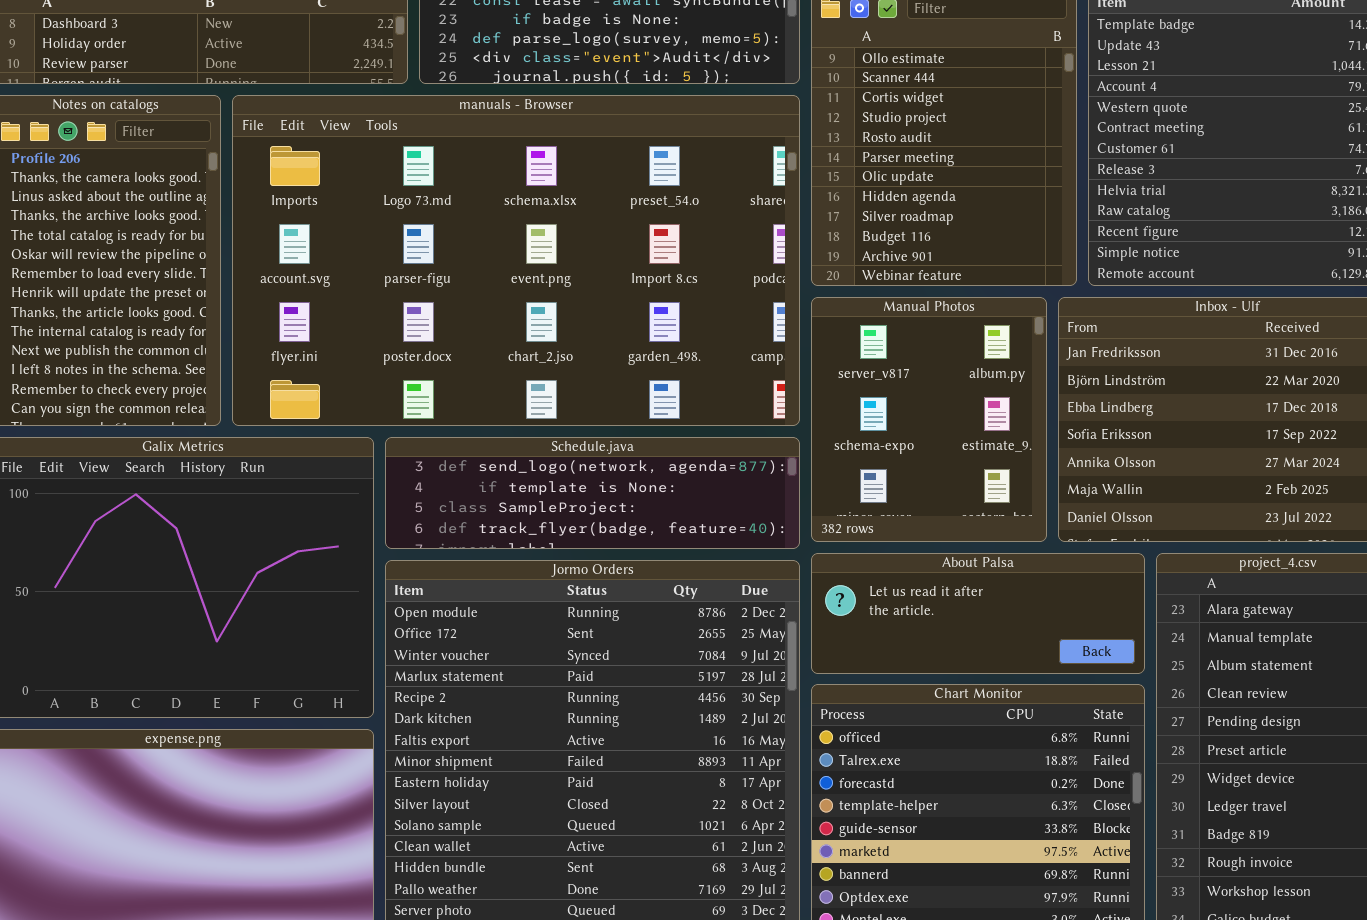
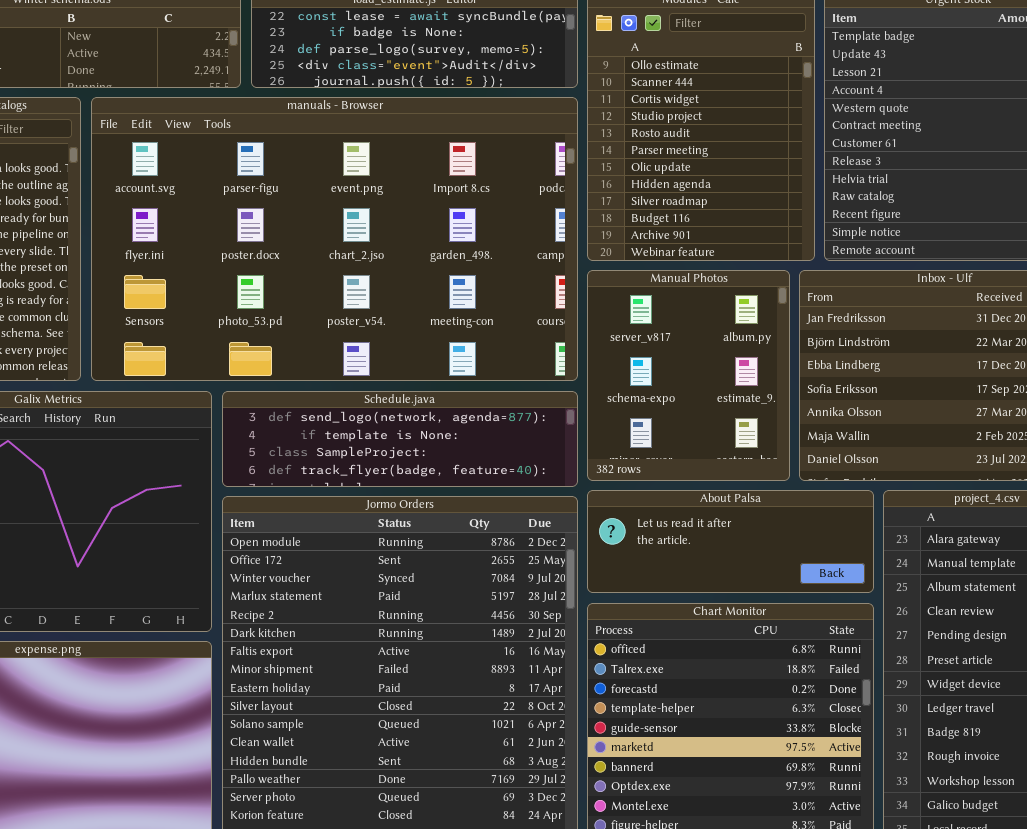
manuals - Browser: [232,95,800,426] -> [91,97,578,381], scrolled down 1 row

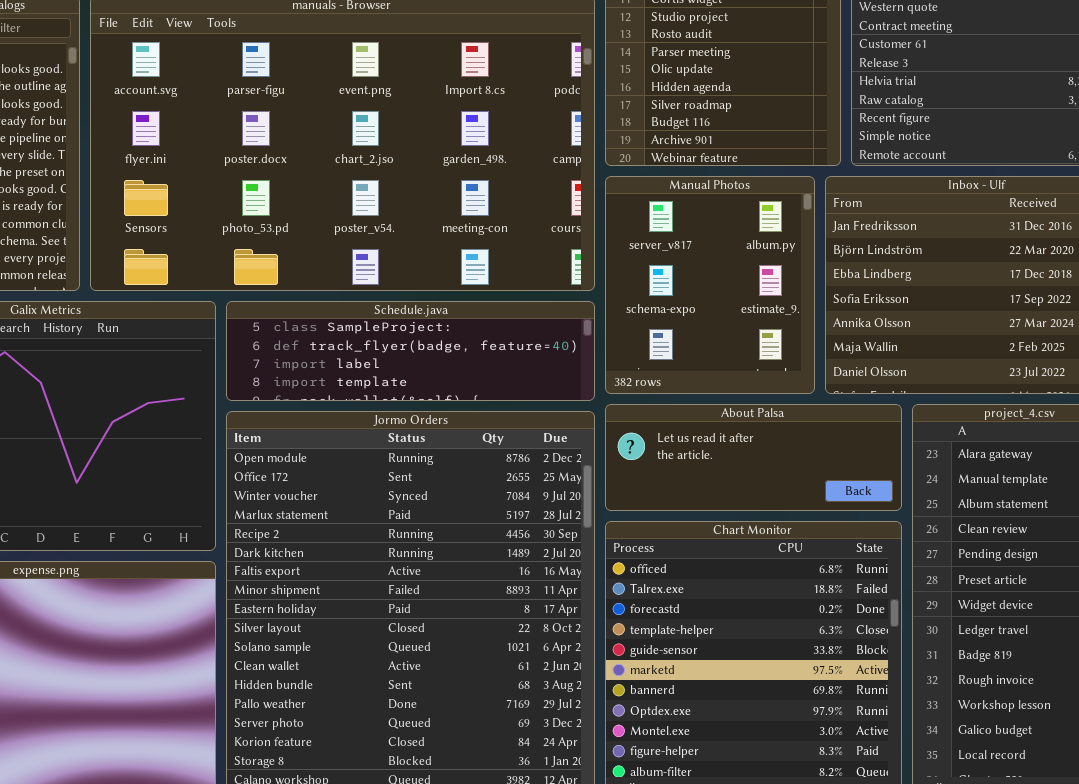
Schedule.java: [222,391,578,487] -> [226,301,595,401], scrolled down 2 rows

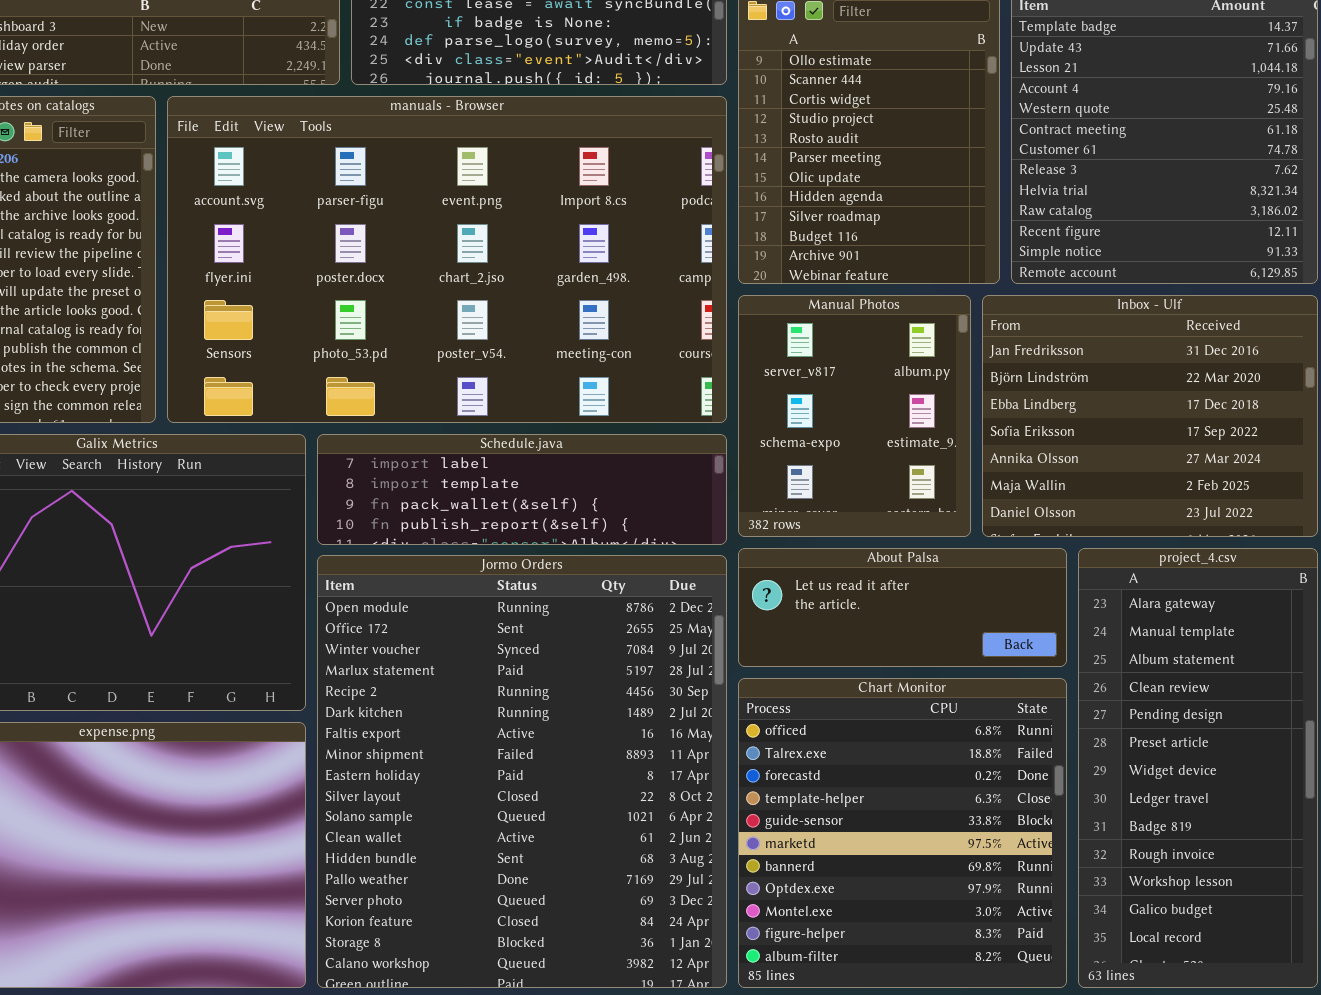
Schedule.java: [226,301,595,401] -> [317,434,727,545], scrolled down 2 rows

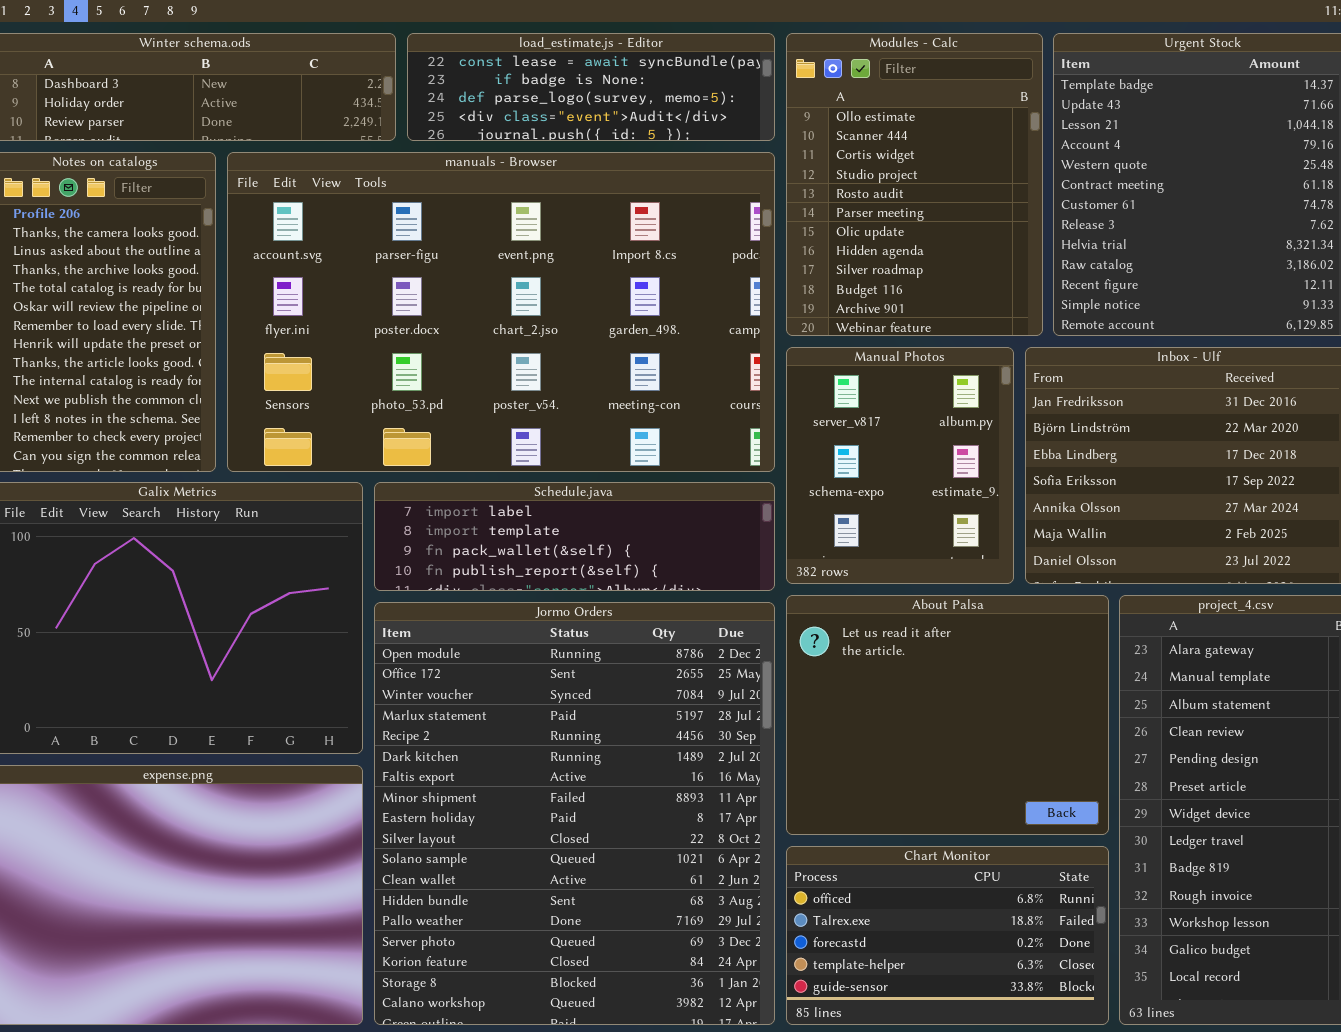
About Palsa: [738,548,1067,667] -> [786,595,1109,835], resized
Chart Monitor: [738,678,1067,988] -> [786,846,1109,1025], resized

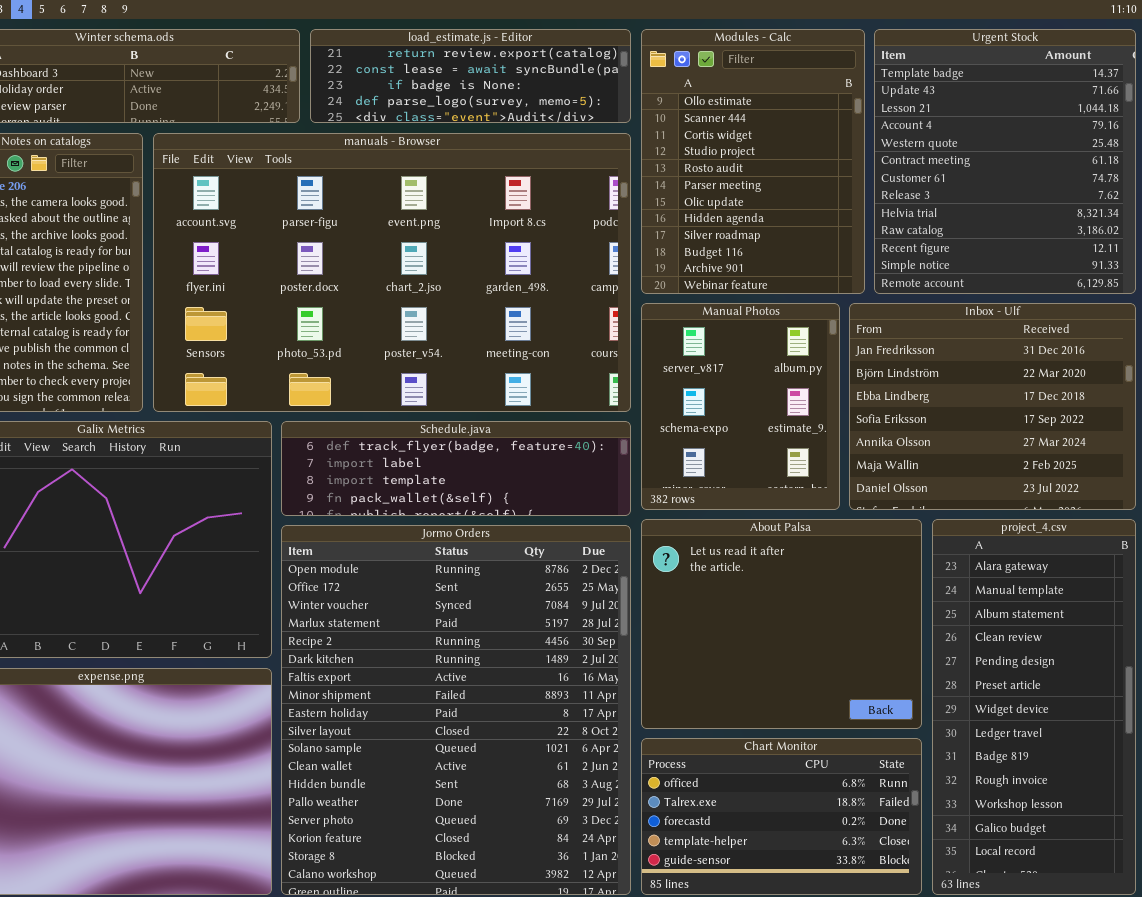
load_estimate.js - Editor: [407,33,775,141] -> [310,29,631,123], scrolled up 1 row
Schedule.java: [374,482,775,591] -> [281,421,631,516], scrolled up 1 row

